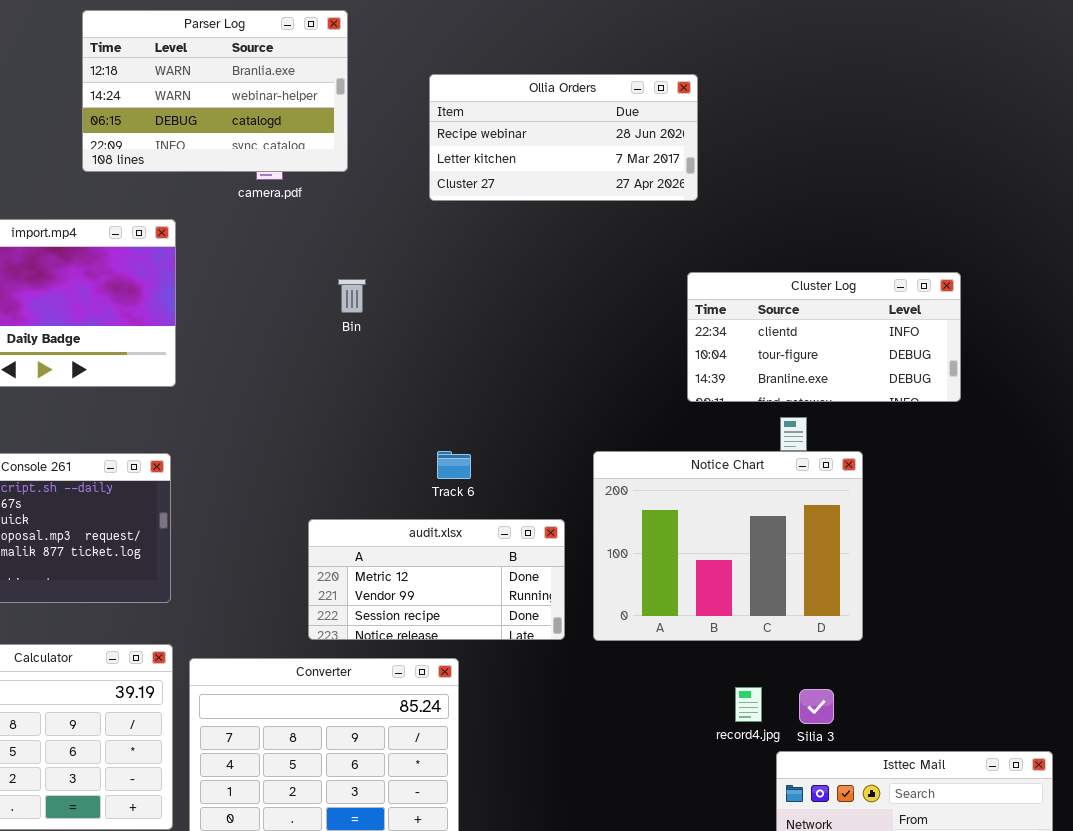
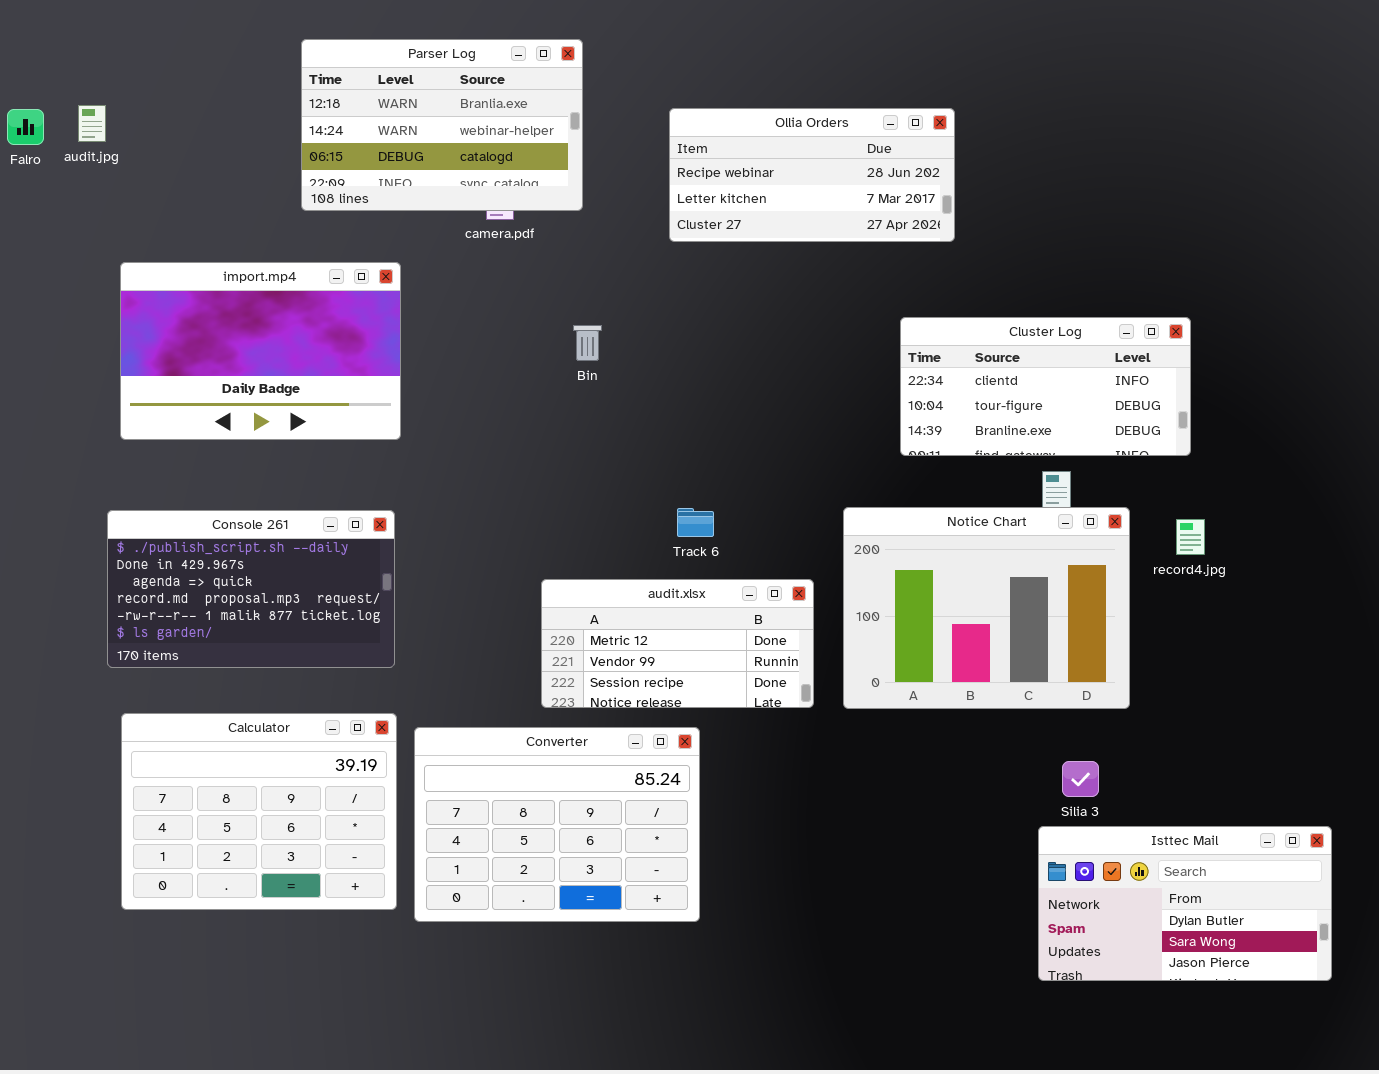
Cluster Log: [687,272,961,402] -> [900,317,1191,456], moved
record4.jpg: [735,687,762,722] -> [1176,519,1205,555], moved

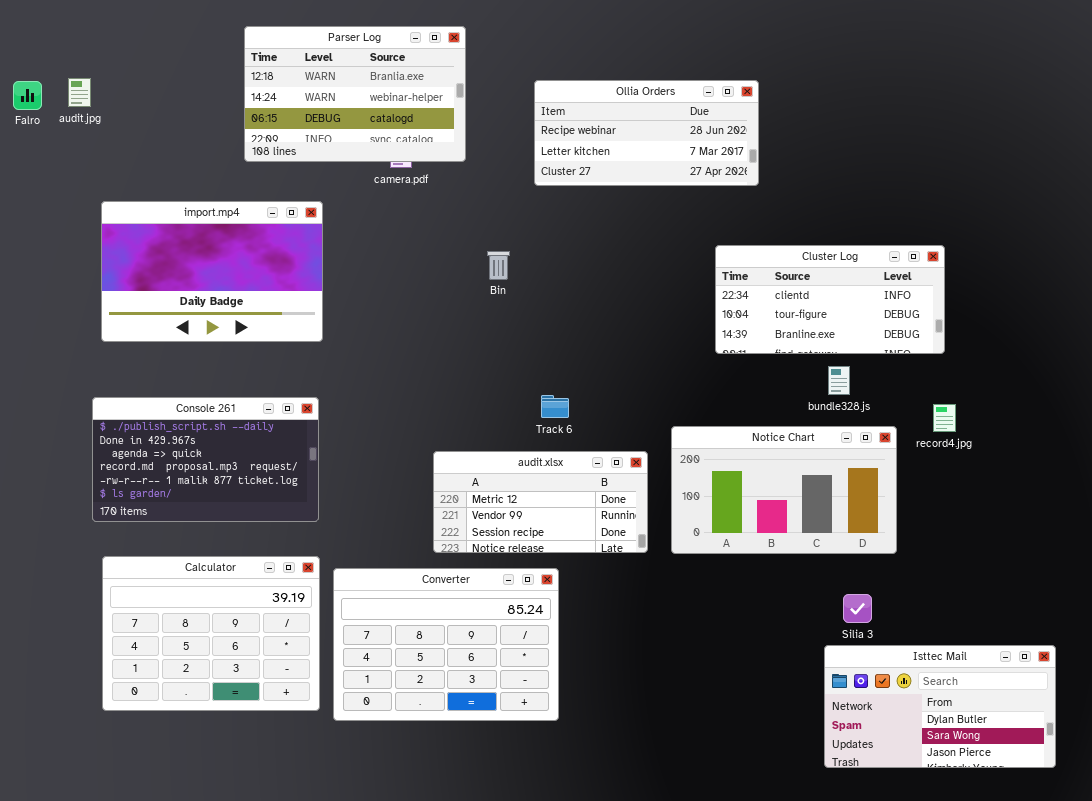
Bin: [573,325,602,361] -> [487,251,510,280], moved
Notice Chart: [843,507,1130,709] -> [671,426,897,554], resized

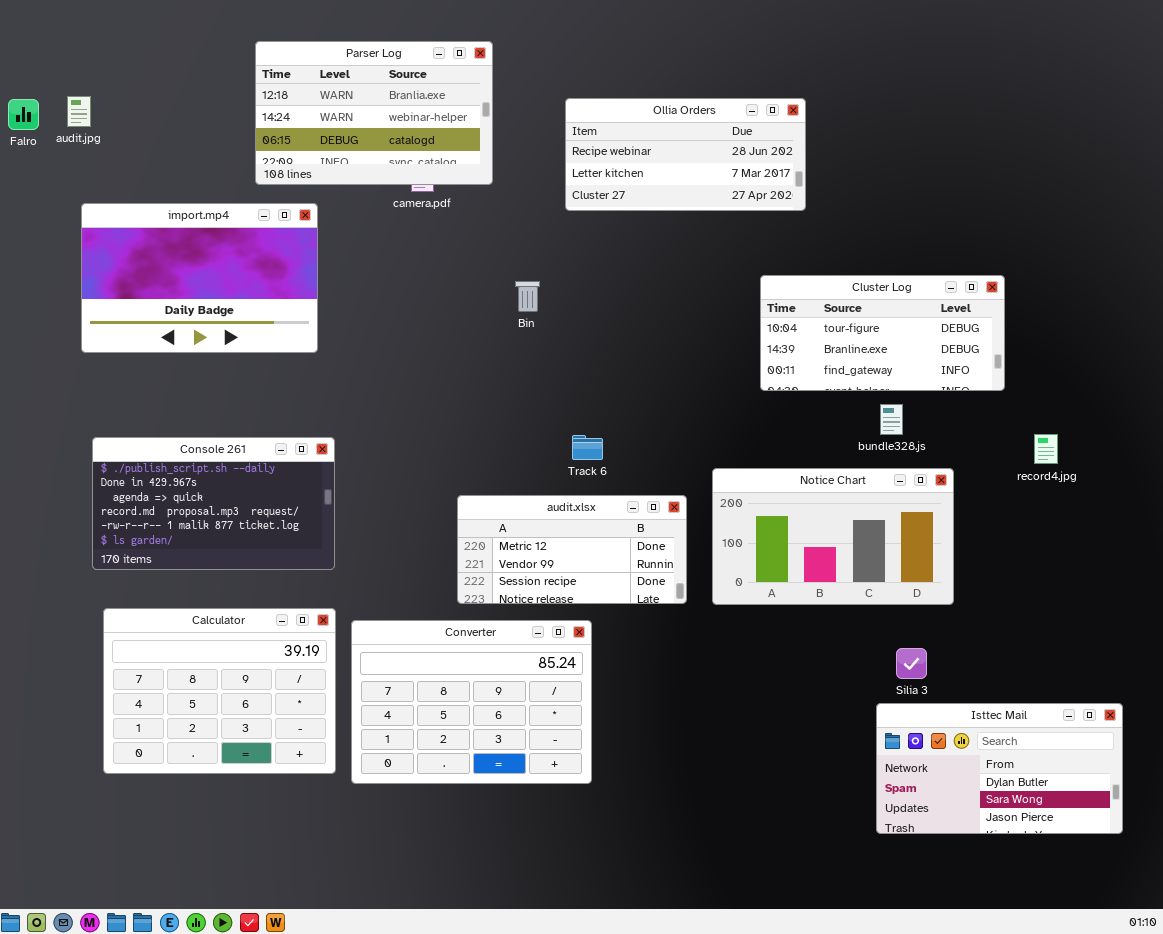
import.mp4: [101,201,323,342] -> [81,203,318,353], moved
Cluster Log: [715,245,945,354] -> [760,275,1005,391], scrolled down 1 row
record4.jpg: [933,404,956,432] -> [1034,434,1058,464], moved

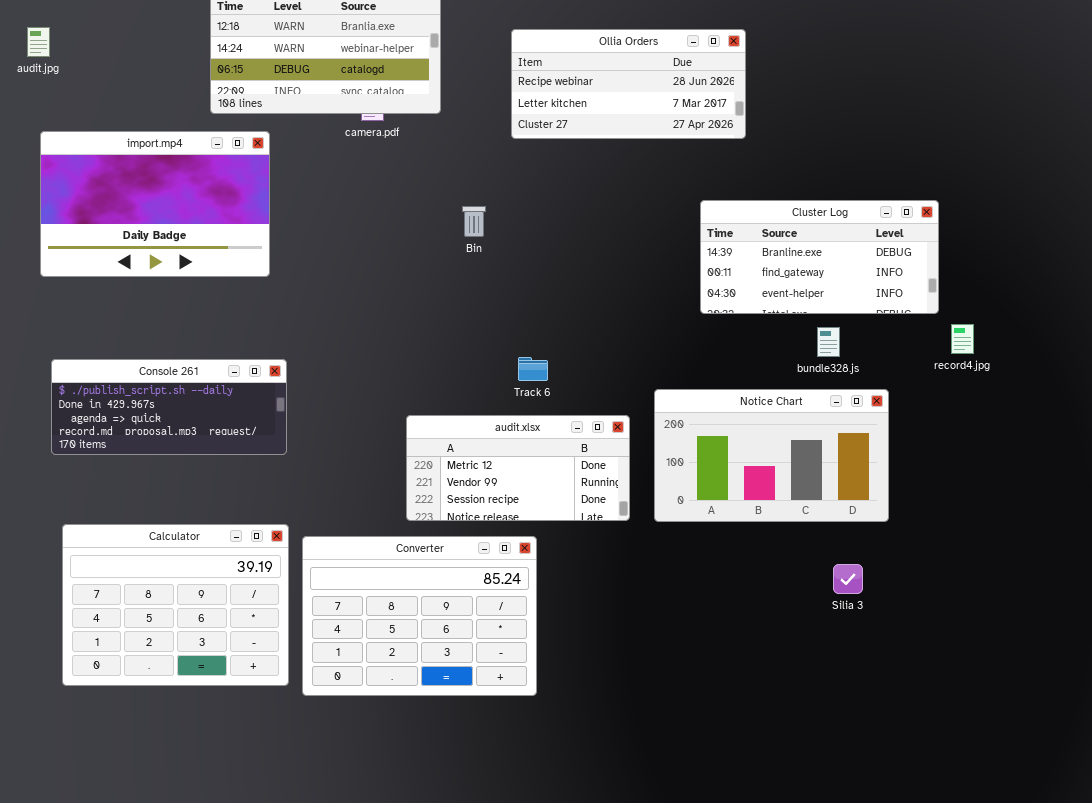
Cluster Log: [760,275,1005,391] -> [700,200,939,314], scrolled down 1 row
record4.jpg: [1034,434,1058,464] -> [951,324,974,354], moved
Console 261: [92,437,335,570] -> [51,359,287,455], resized
Isttec Mail: [876,703,1123,834] -> none, closed

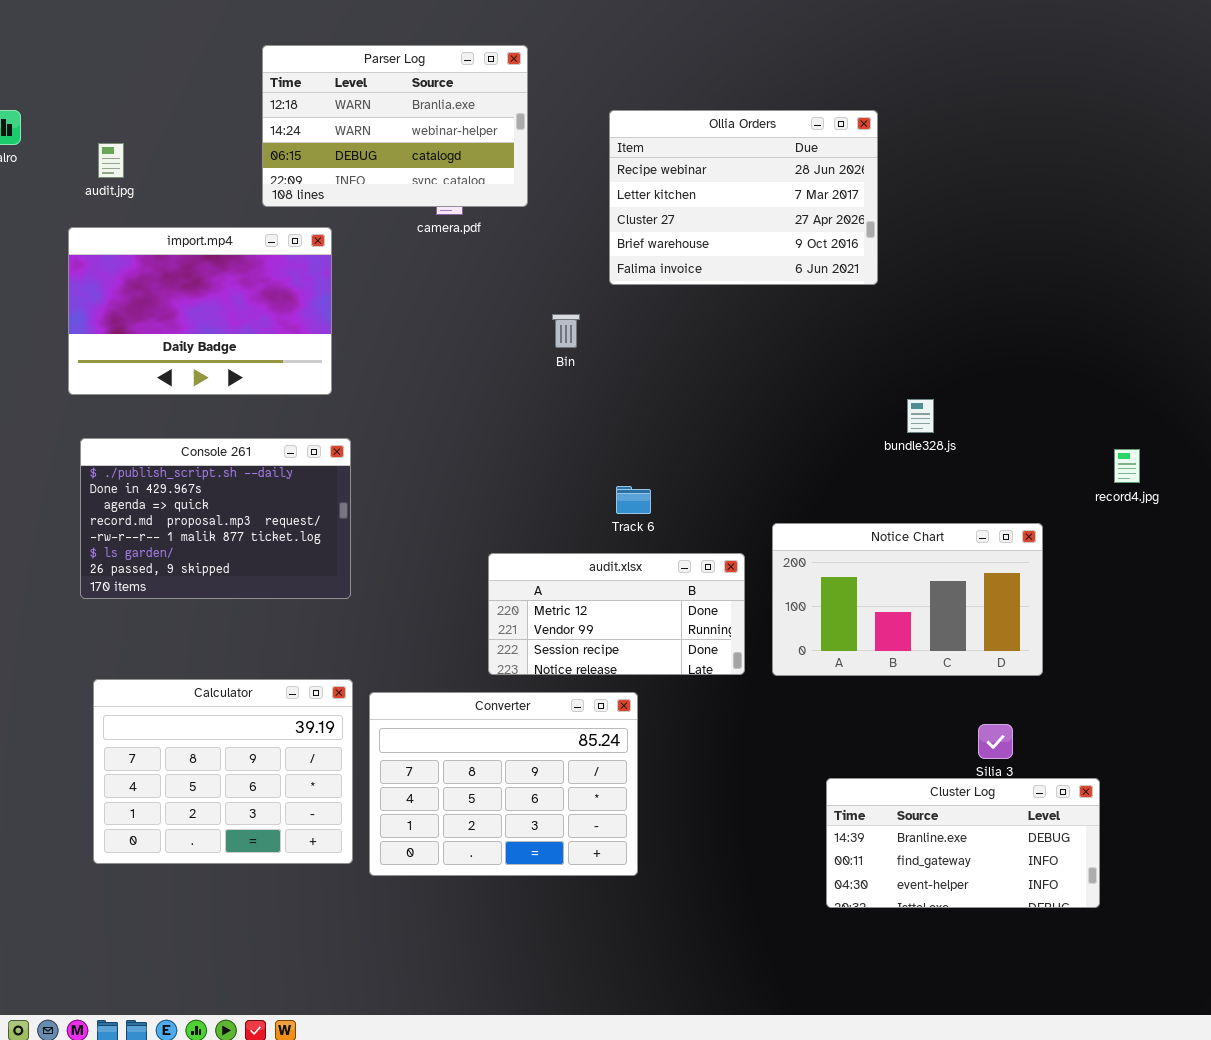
audit.jpg: [27,27,50,57] -> [98,143,124,178], moved
Ollia Orders: [511,29,746,139] -> [609,110,878,285], resized
Cluster Log: [700,200,939,314] -> [826,778,1100,908], moved
bundle328.js: [817,327,840,357] -> [907,399,934,433], moved
Console 261: [51,359,287,455] -> [80,438,351,599], resized

